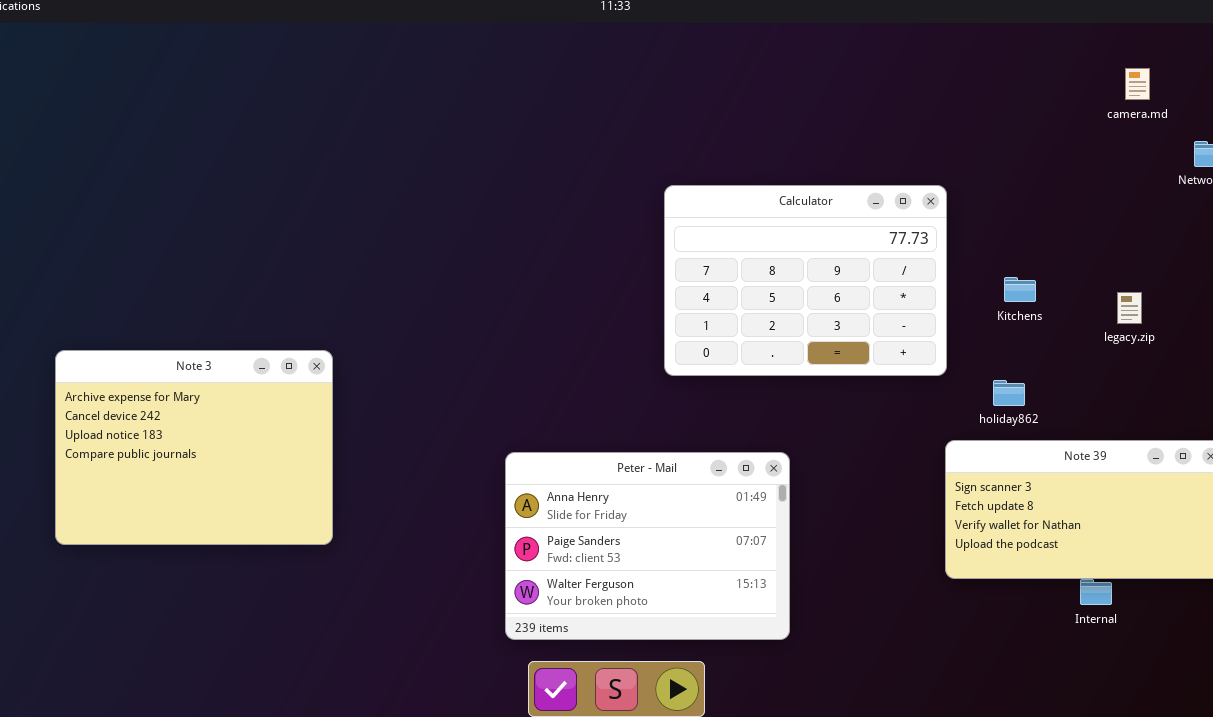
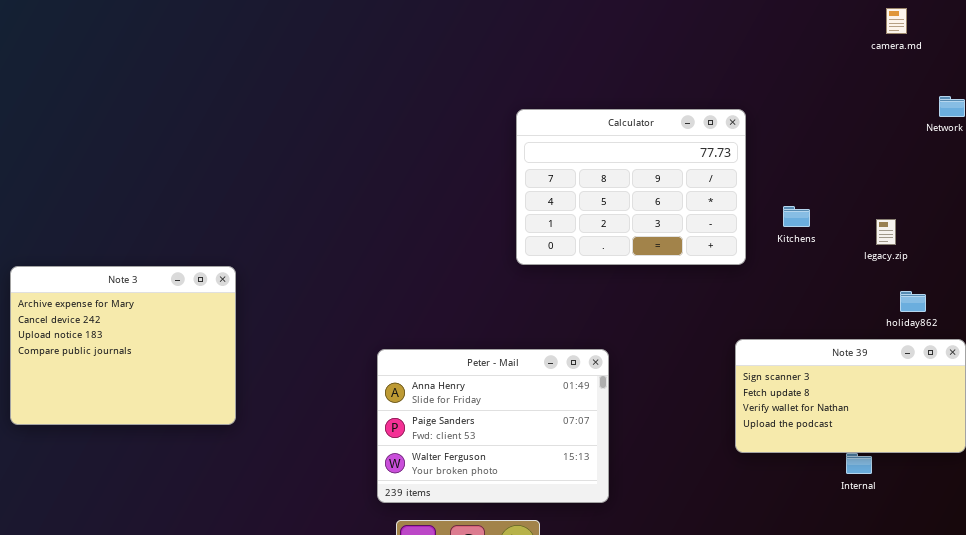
camera.md: [1125,68,1150,100] -> [886,8,907,34], moved
Calculator: [664,185,947,376] -> [516,109,746,265], moved
holiday862: [993,380,1025,406] -> [900,291,926,312], moved

